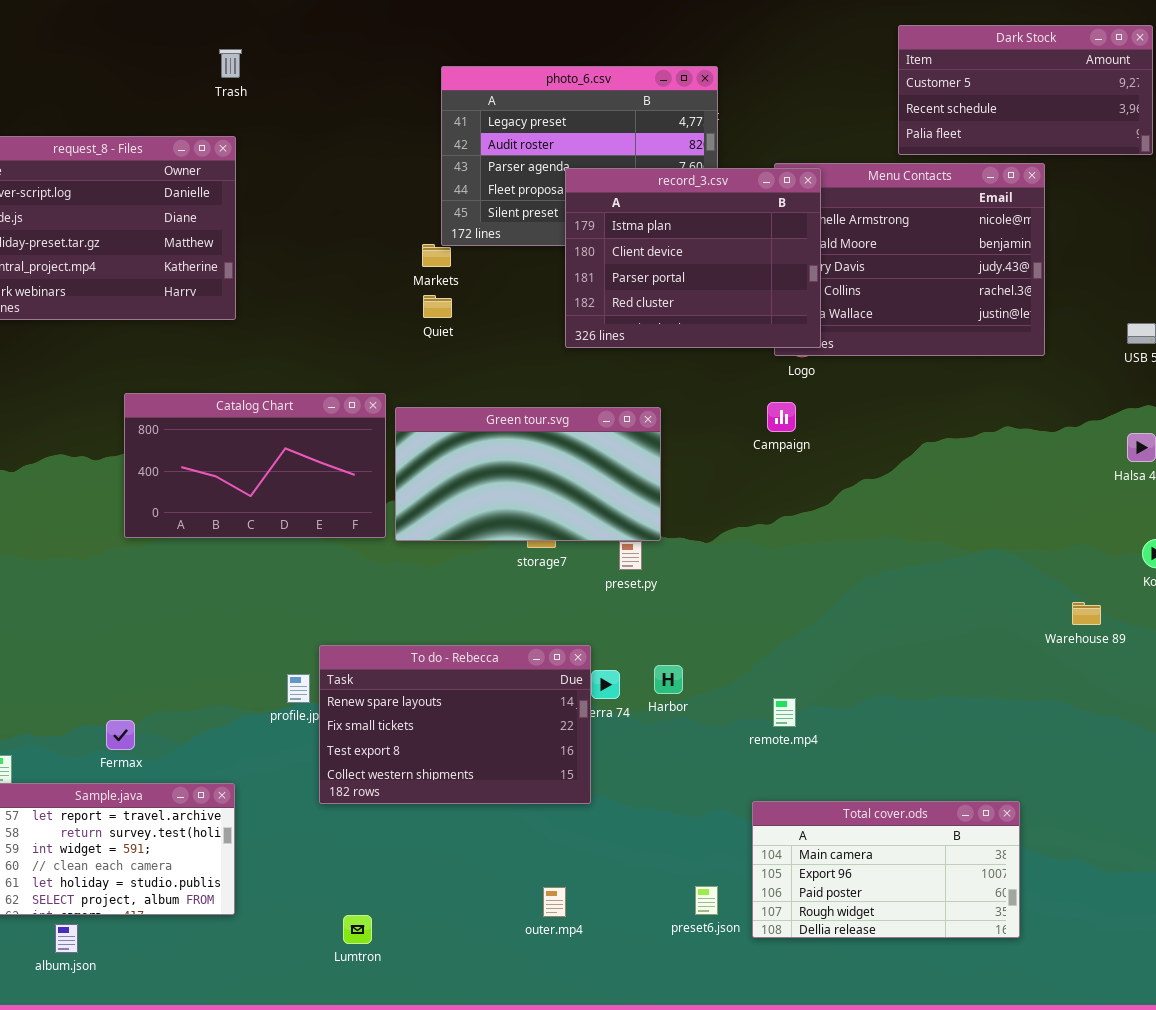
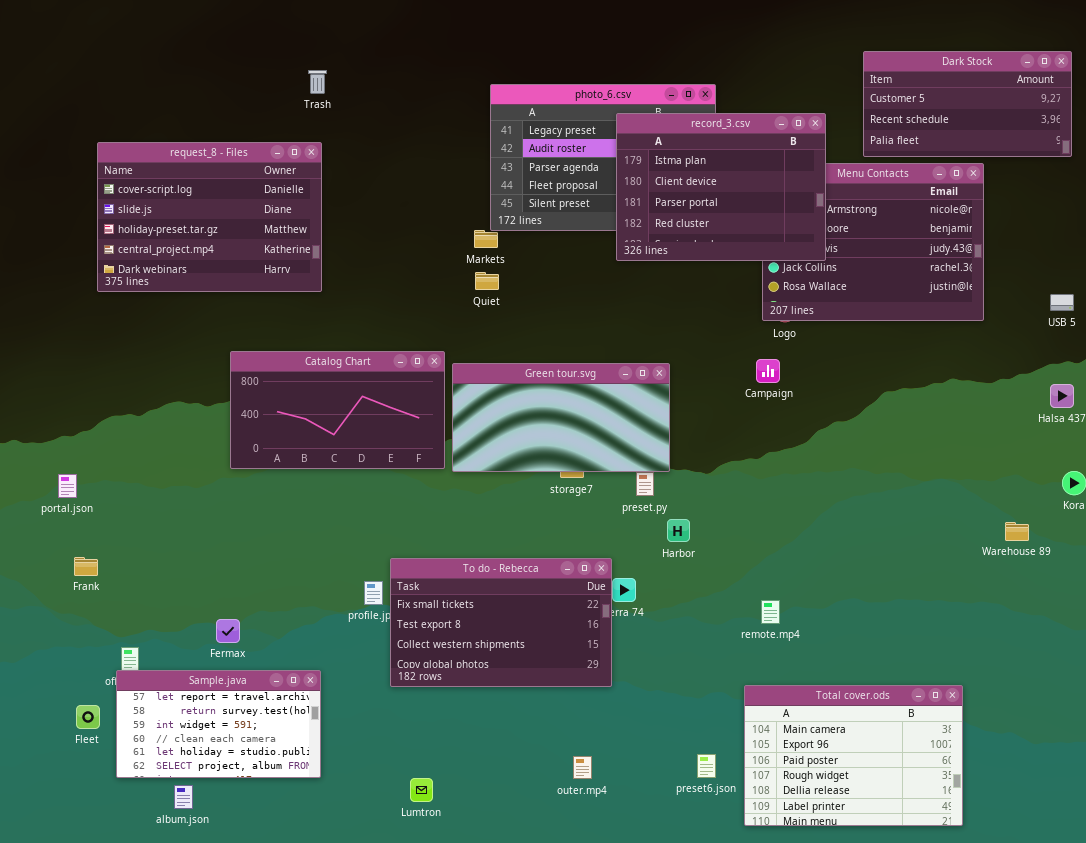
record_3.csv: [565,168,821,348] -> [616,113,826,261], moved
To do - Rebecca: [319,645,591,804] -> [390,558,612,687], scrolled down 1 row
Harbor: [654,665,683,694] -> [667,519,690,542], moved
Total cover.ods: [752,801,1020,938] -> [744,685,963,826], resized

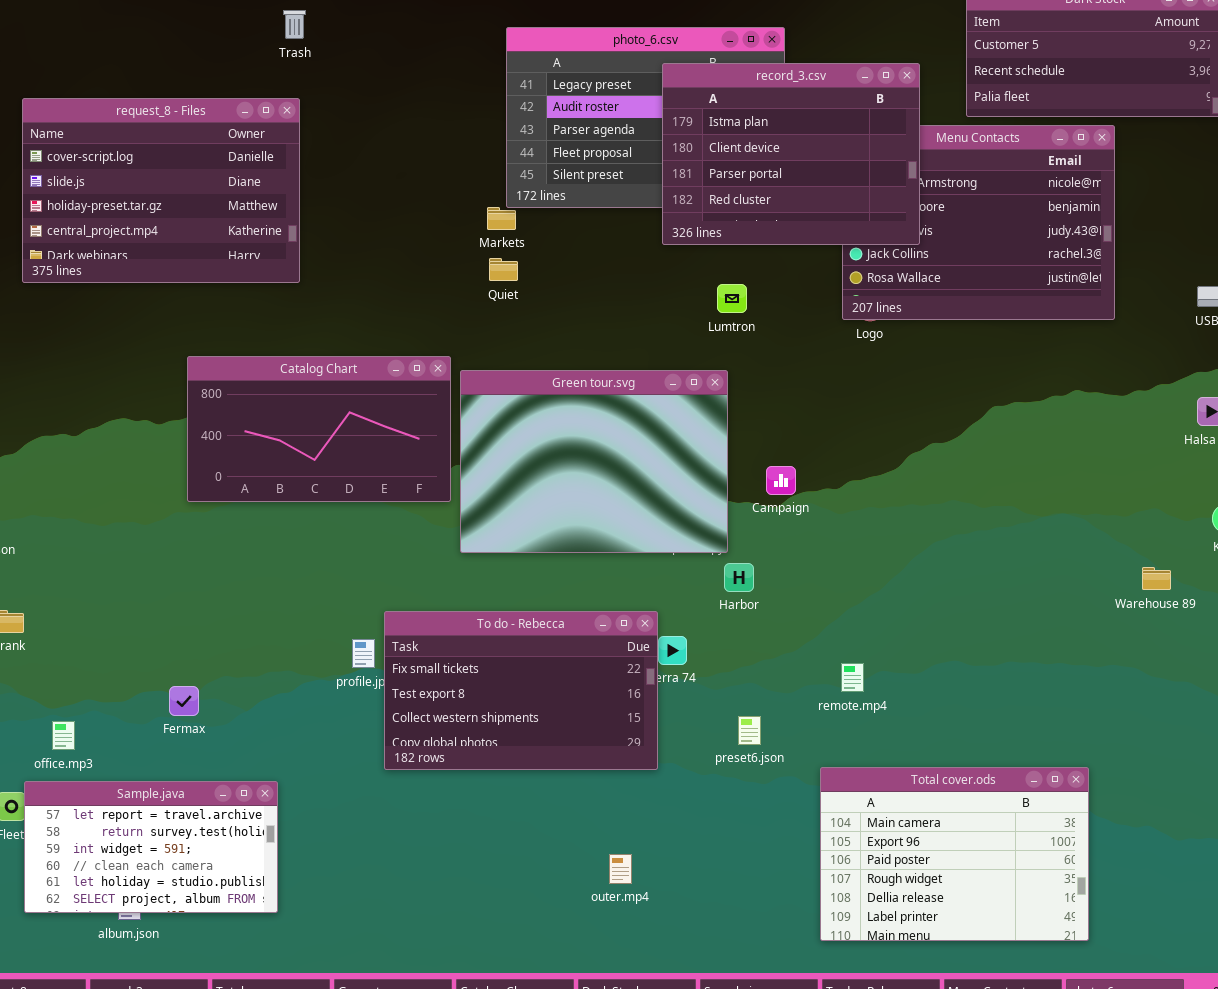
Campaign: [756,359,780,383] -> [766,466,796,495], moved
Green tour.svg: [452,363,670,472] -> [460,370,728,553], resized
Sample.java: [116,670,321,778] -> [24,781,278,913], moved
preset6.json: [697,754,716,778] -> [738,716,761,745], moved
Lumtron: [410,778,433,802] -> [717,284,747,313], moved

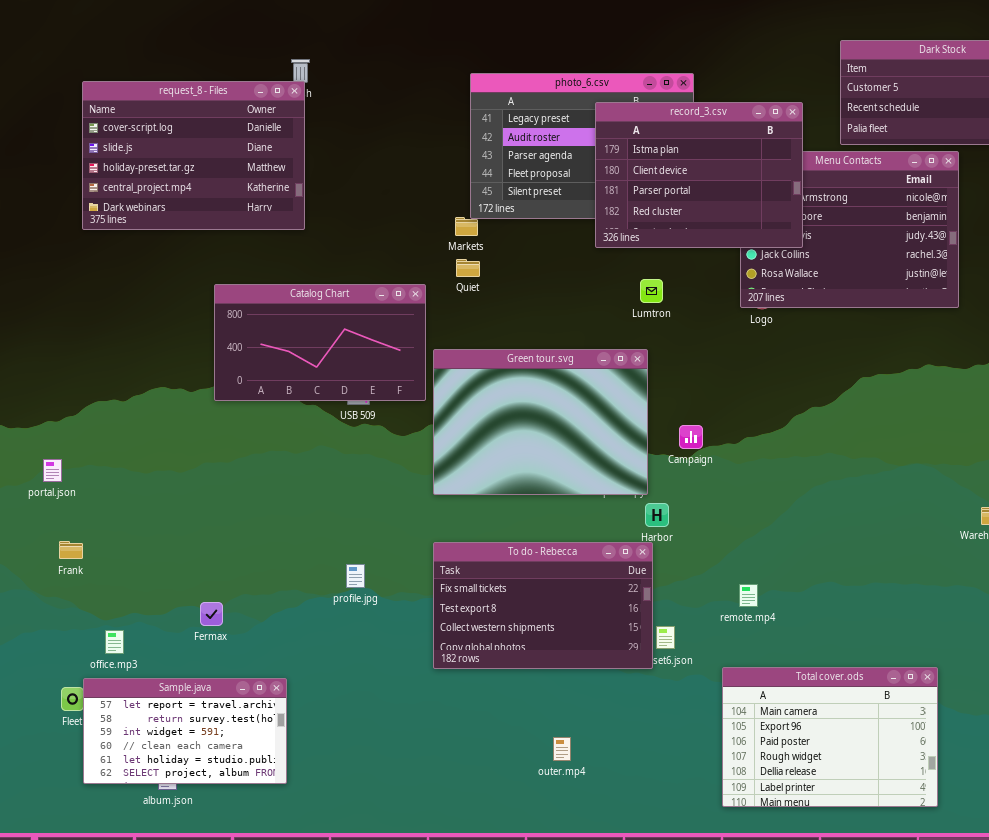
request_8 - Files: [22,98,300,283] -> [82,81,305,230], moved
Catalog Chart: [187,356,451,502] -> [214,284,426,401], moved
To do - Rebecca: [384,611,658,770] -> [433,542,653,669], moved

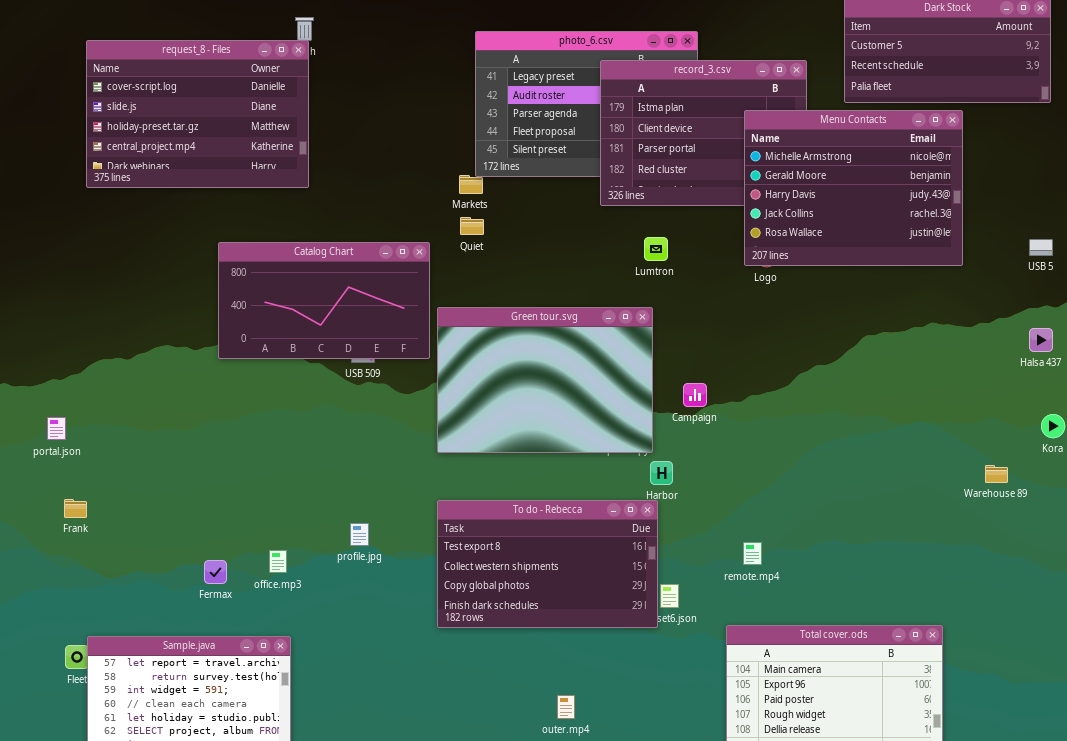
Menu Contacts: [740,151,959,308] -> [744,110,963,266], raised
To do - Rebecca: [433,542,653,669] -> [437,500,658,628], scrolled down 1 row
office.mp3: [105,630,124,654] -> [269,550,287,573], moved

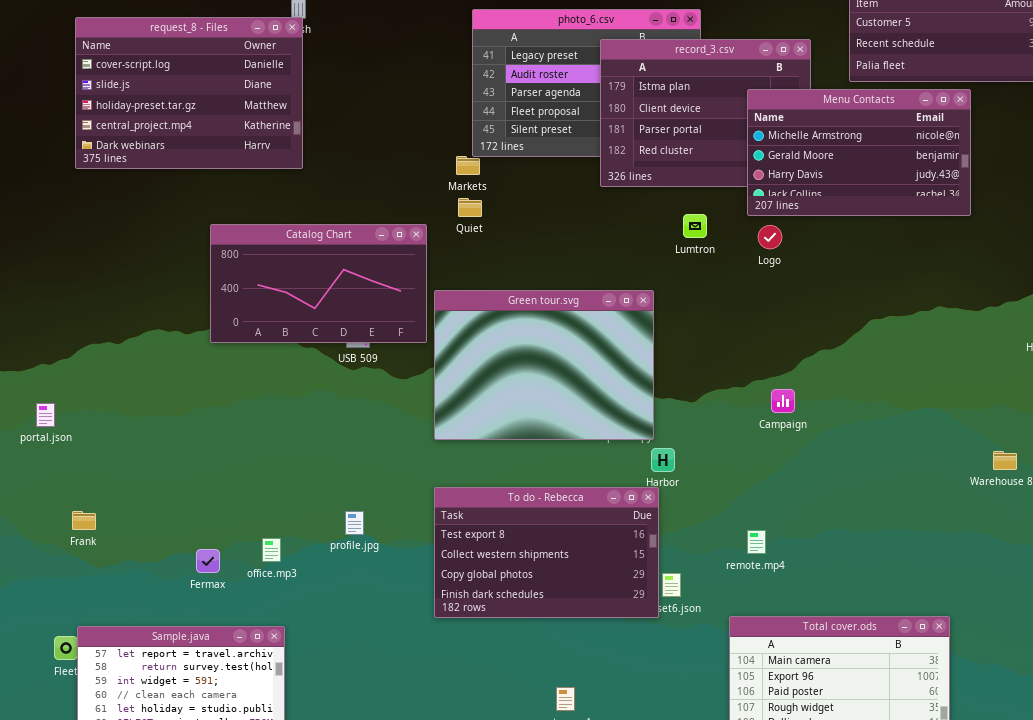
Menu Contacts: [744,110,963,266] -> [747,89,971,216], resized
Lumtron: [644,237,668,261] -> [683,214,707,238], moved
Campaign: [683,383,707,407] -> [771,389,795,413], moved
Frank: [64,499,87,518] -> [72,511,96,530], moved

